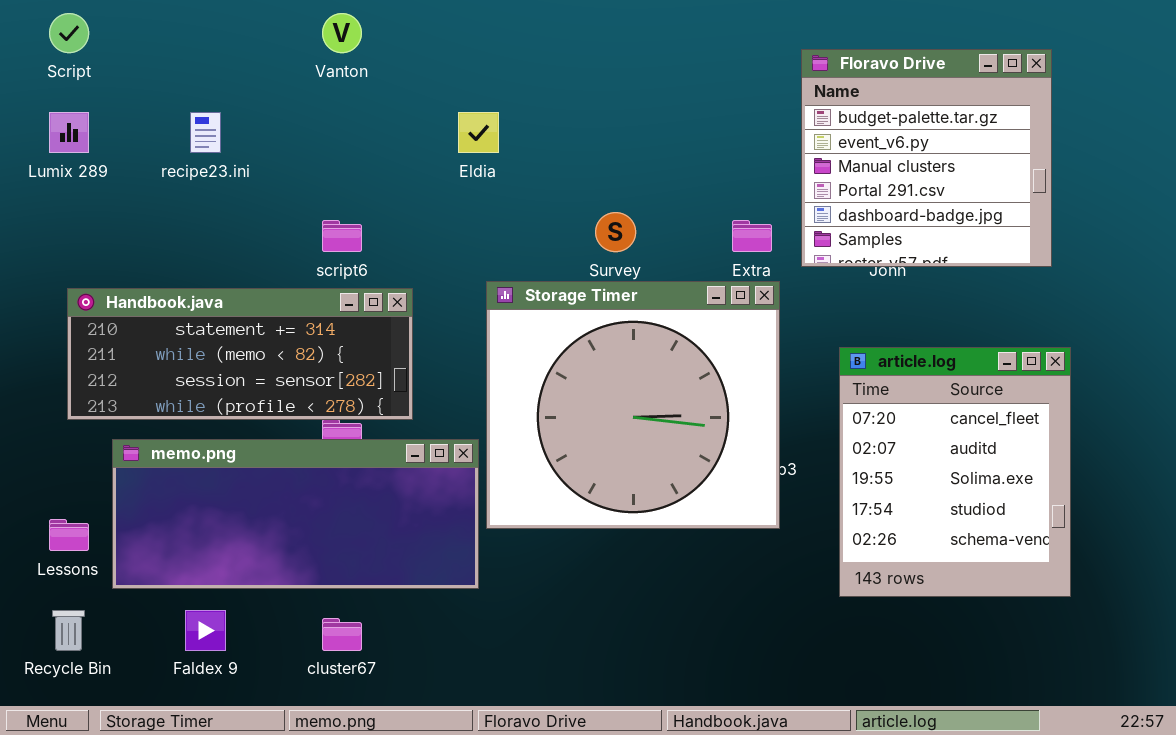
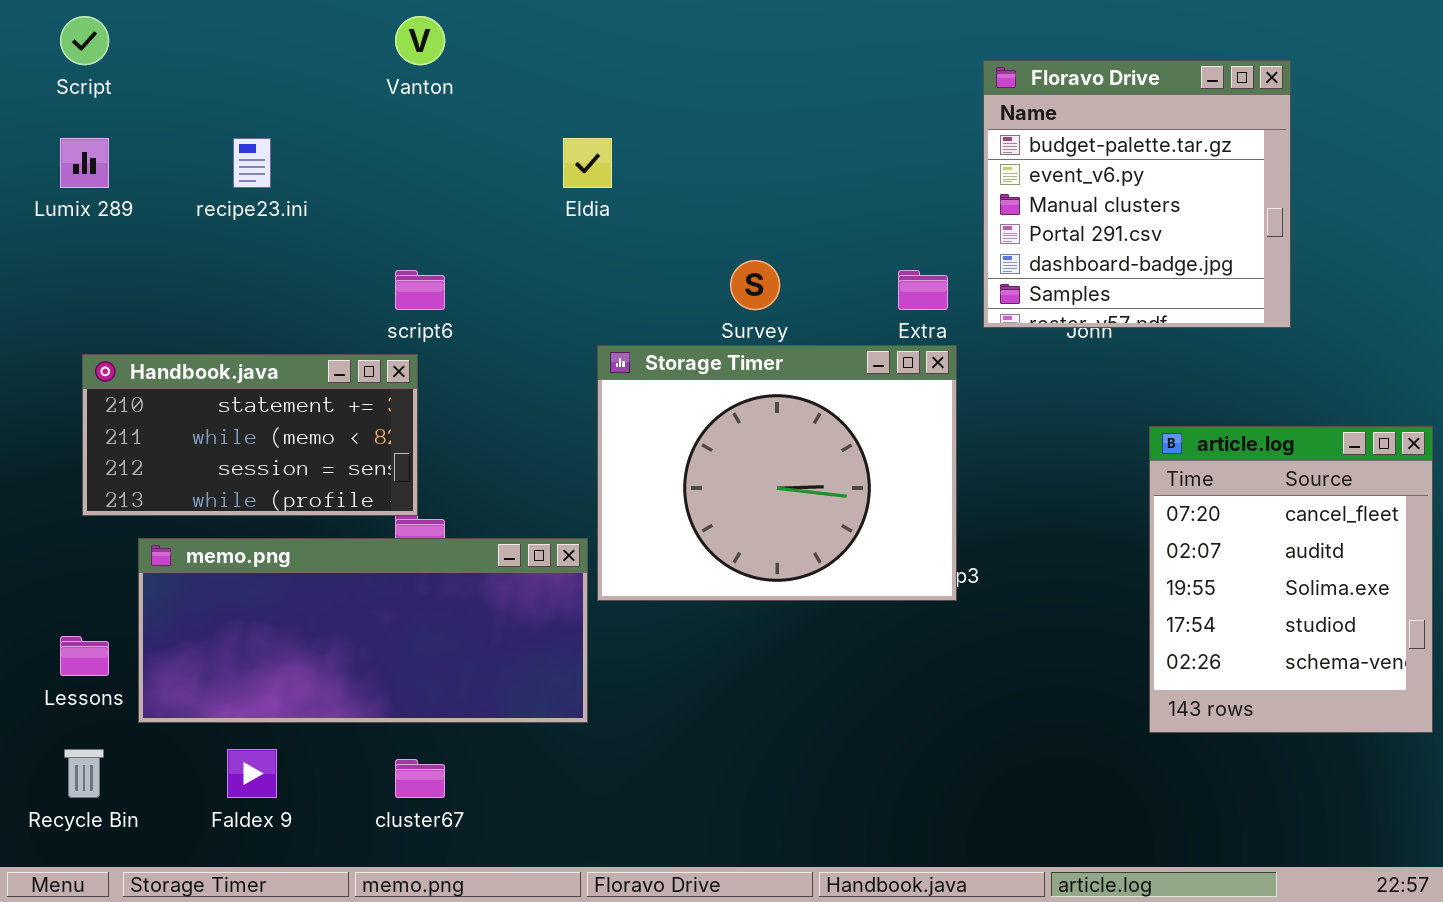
Storage Timer: [486,281,780,529] -> [597,345,957,601], resized
Handbook.java: [67,288,413,420] -> [82,354,418,516], resized
article.log: [839,347,1071,597] -> [1149,426,1433,733], moved

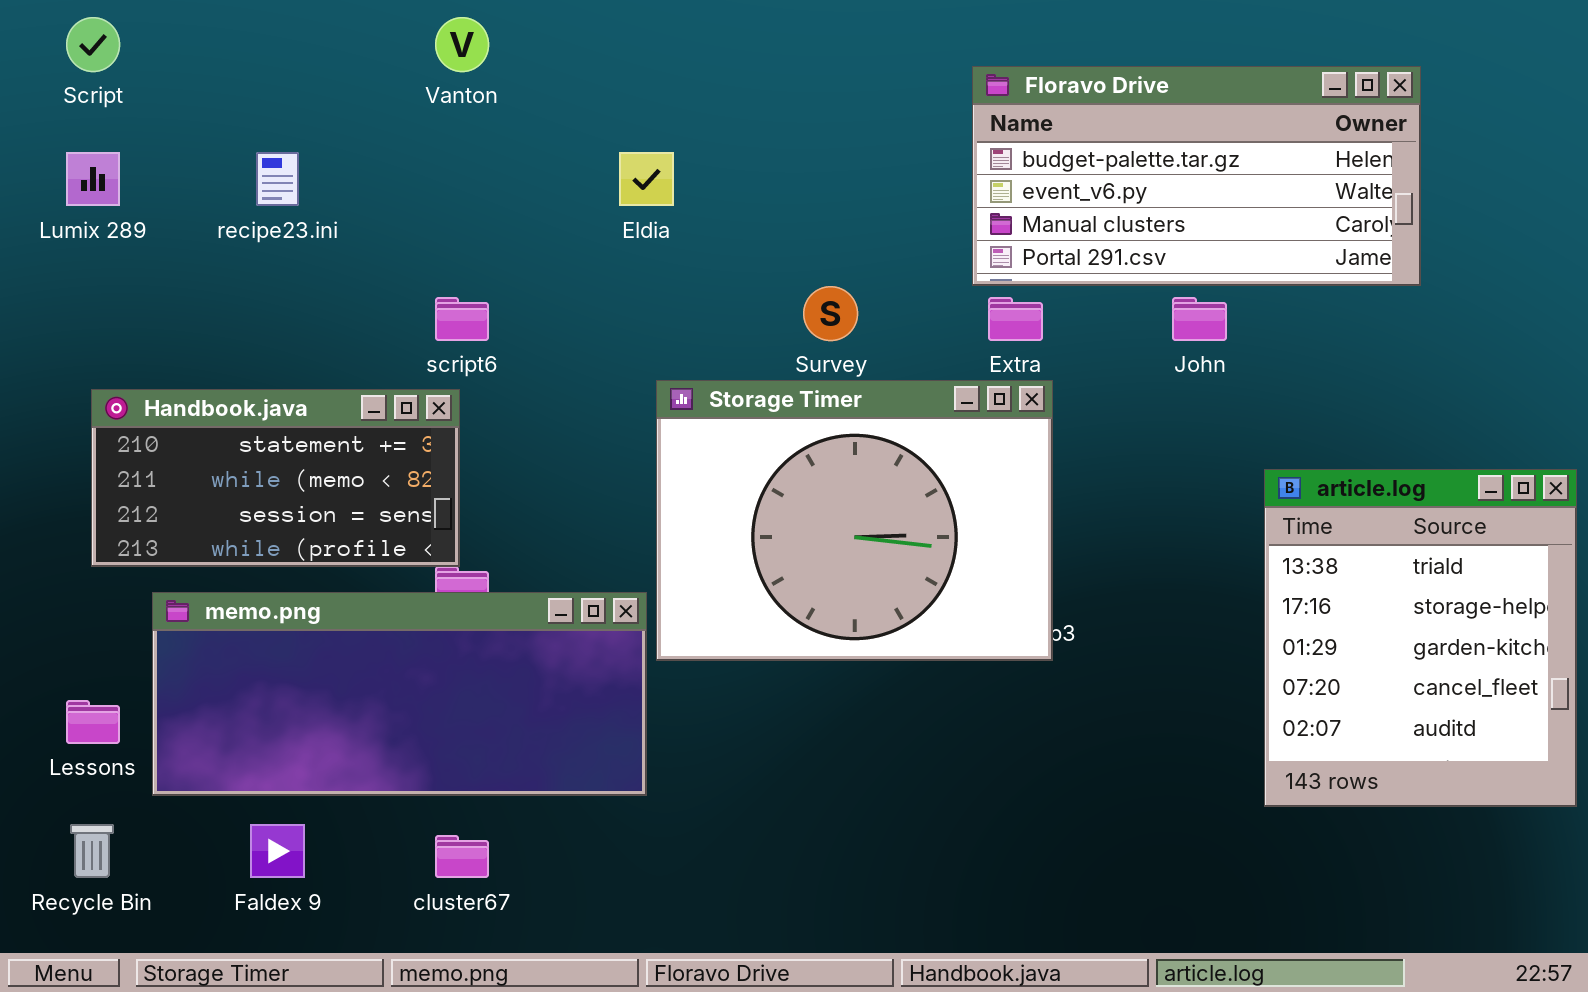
Floravo Drive: [983,60,1291,328] -> [972,66,1421,286], resized
article.log: [1149,426,1433,733] -> [1264,469,1577,807], scrolled up 3 rows

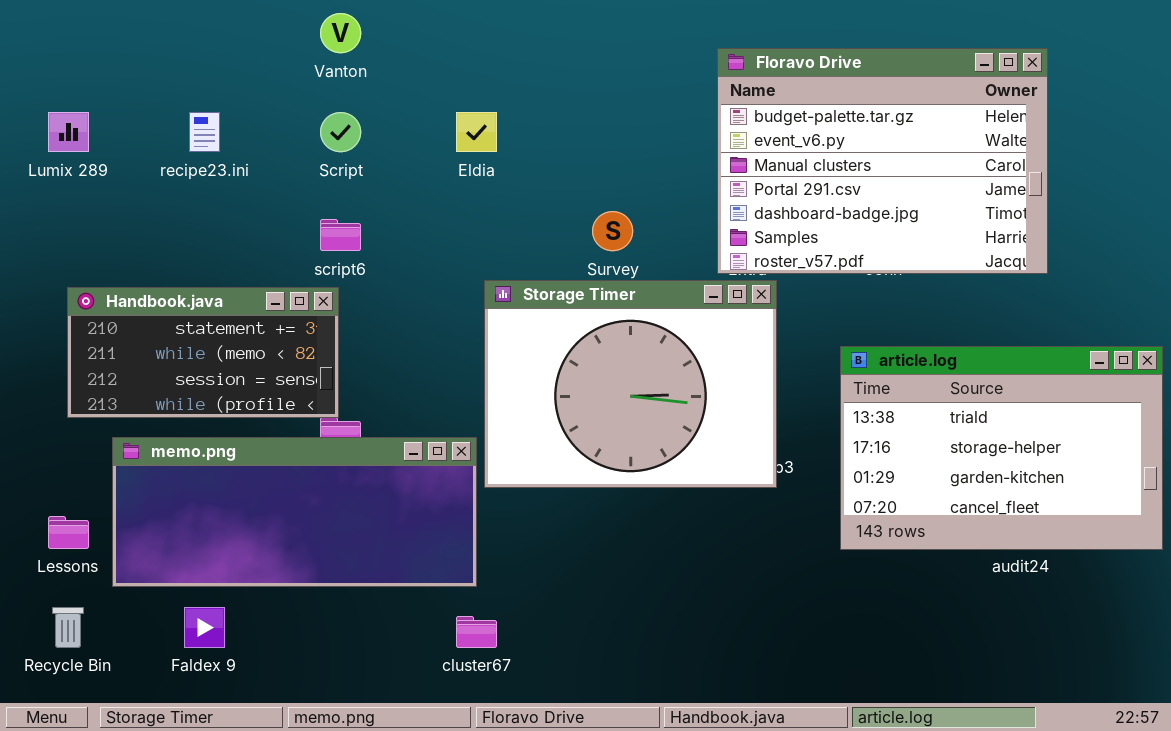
Script: [66,17,120,72] -> [320,112,361,152], moved
Floravo Drive: [972,66,1421,286] -> [717,48,1048,274], resized
article.log: [1264,469,1577,807] -> [840,346,1163,550], resized
cluster67: [435,835,489,878] -> [456,616,497,648], moved

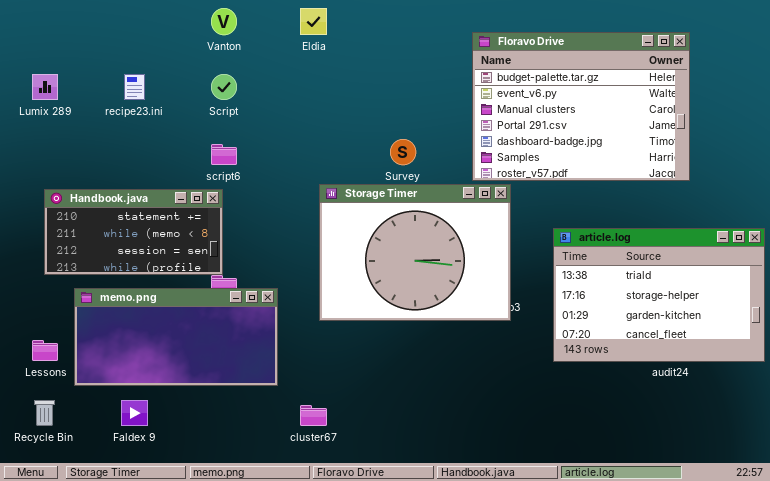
Eldia: [456,112,497,152] -> [300,8,327,35], moved
memo.png: [112,437,477,587] -> [74,288,278,386], resized

